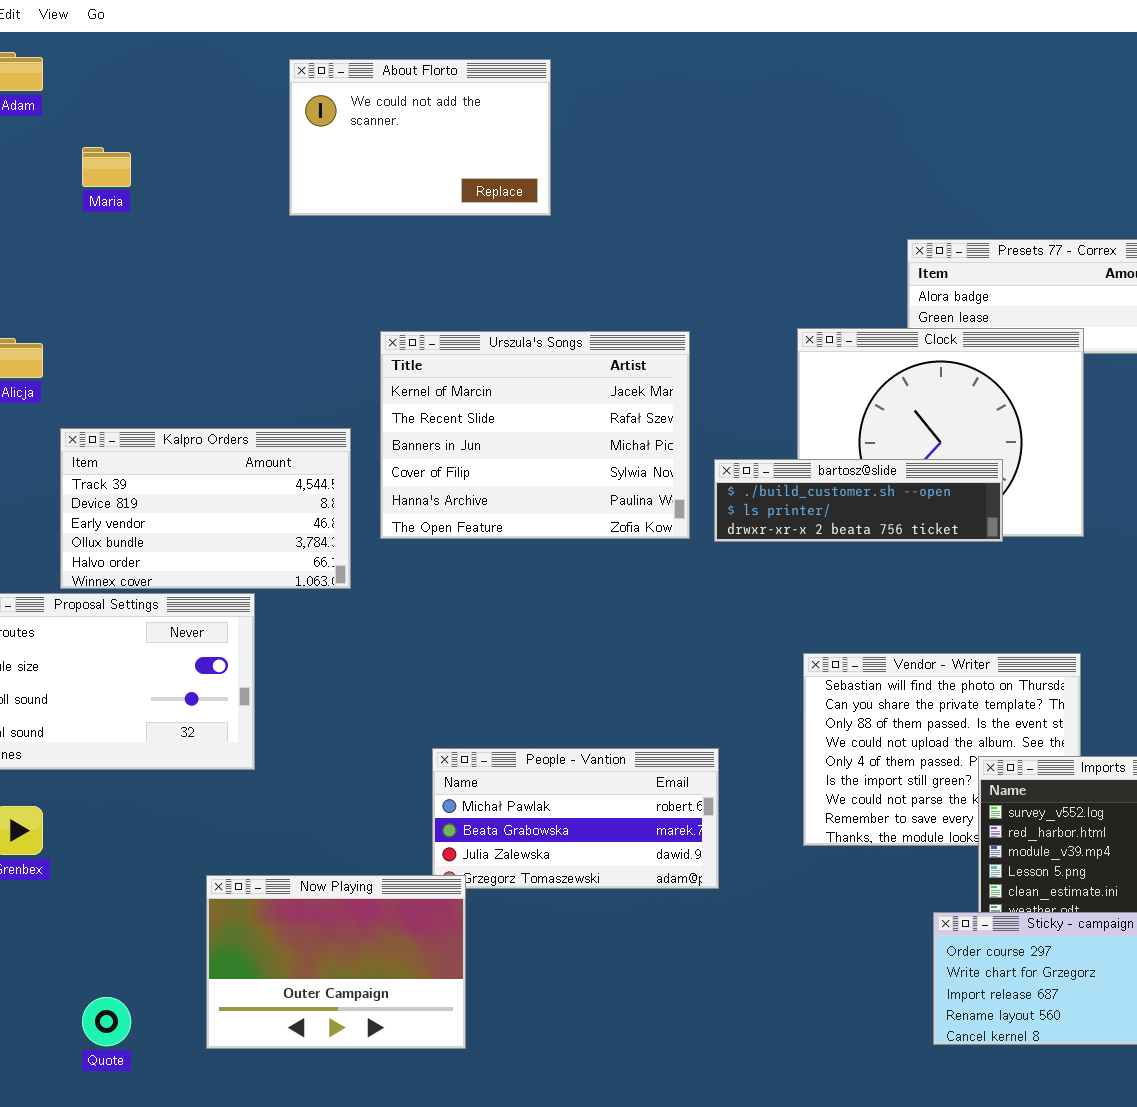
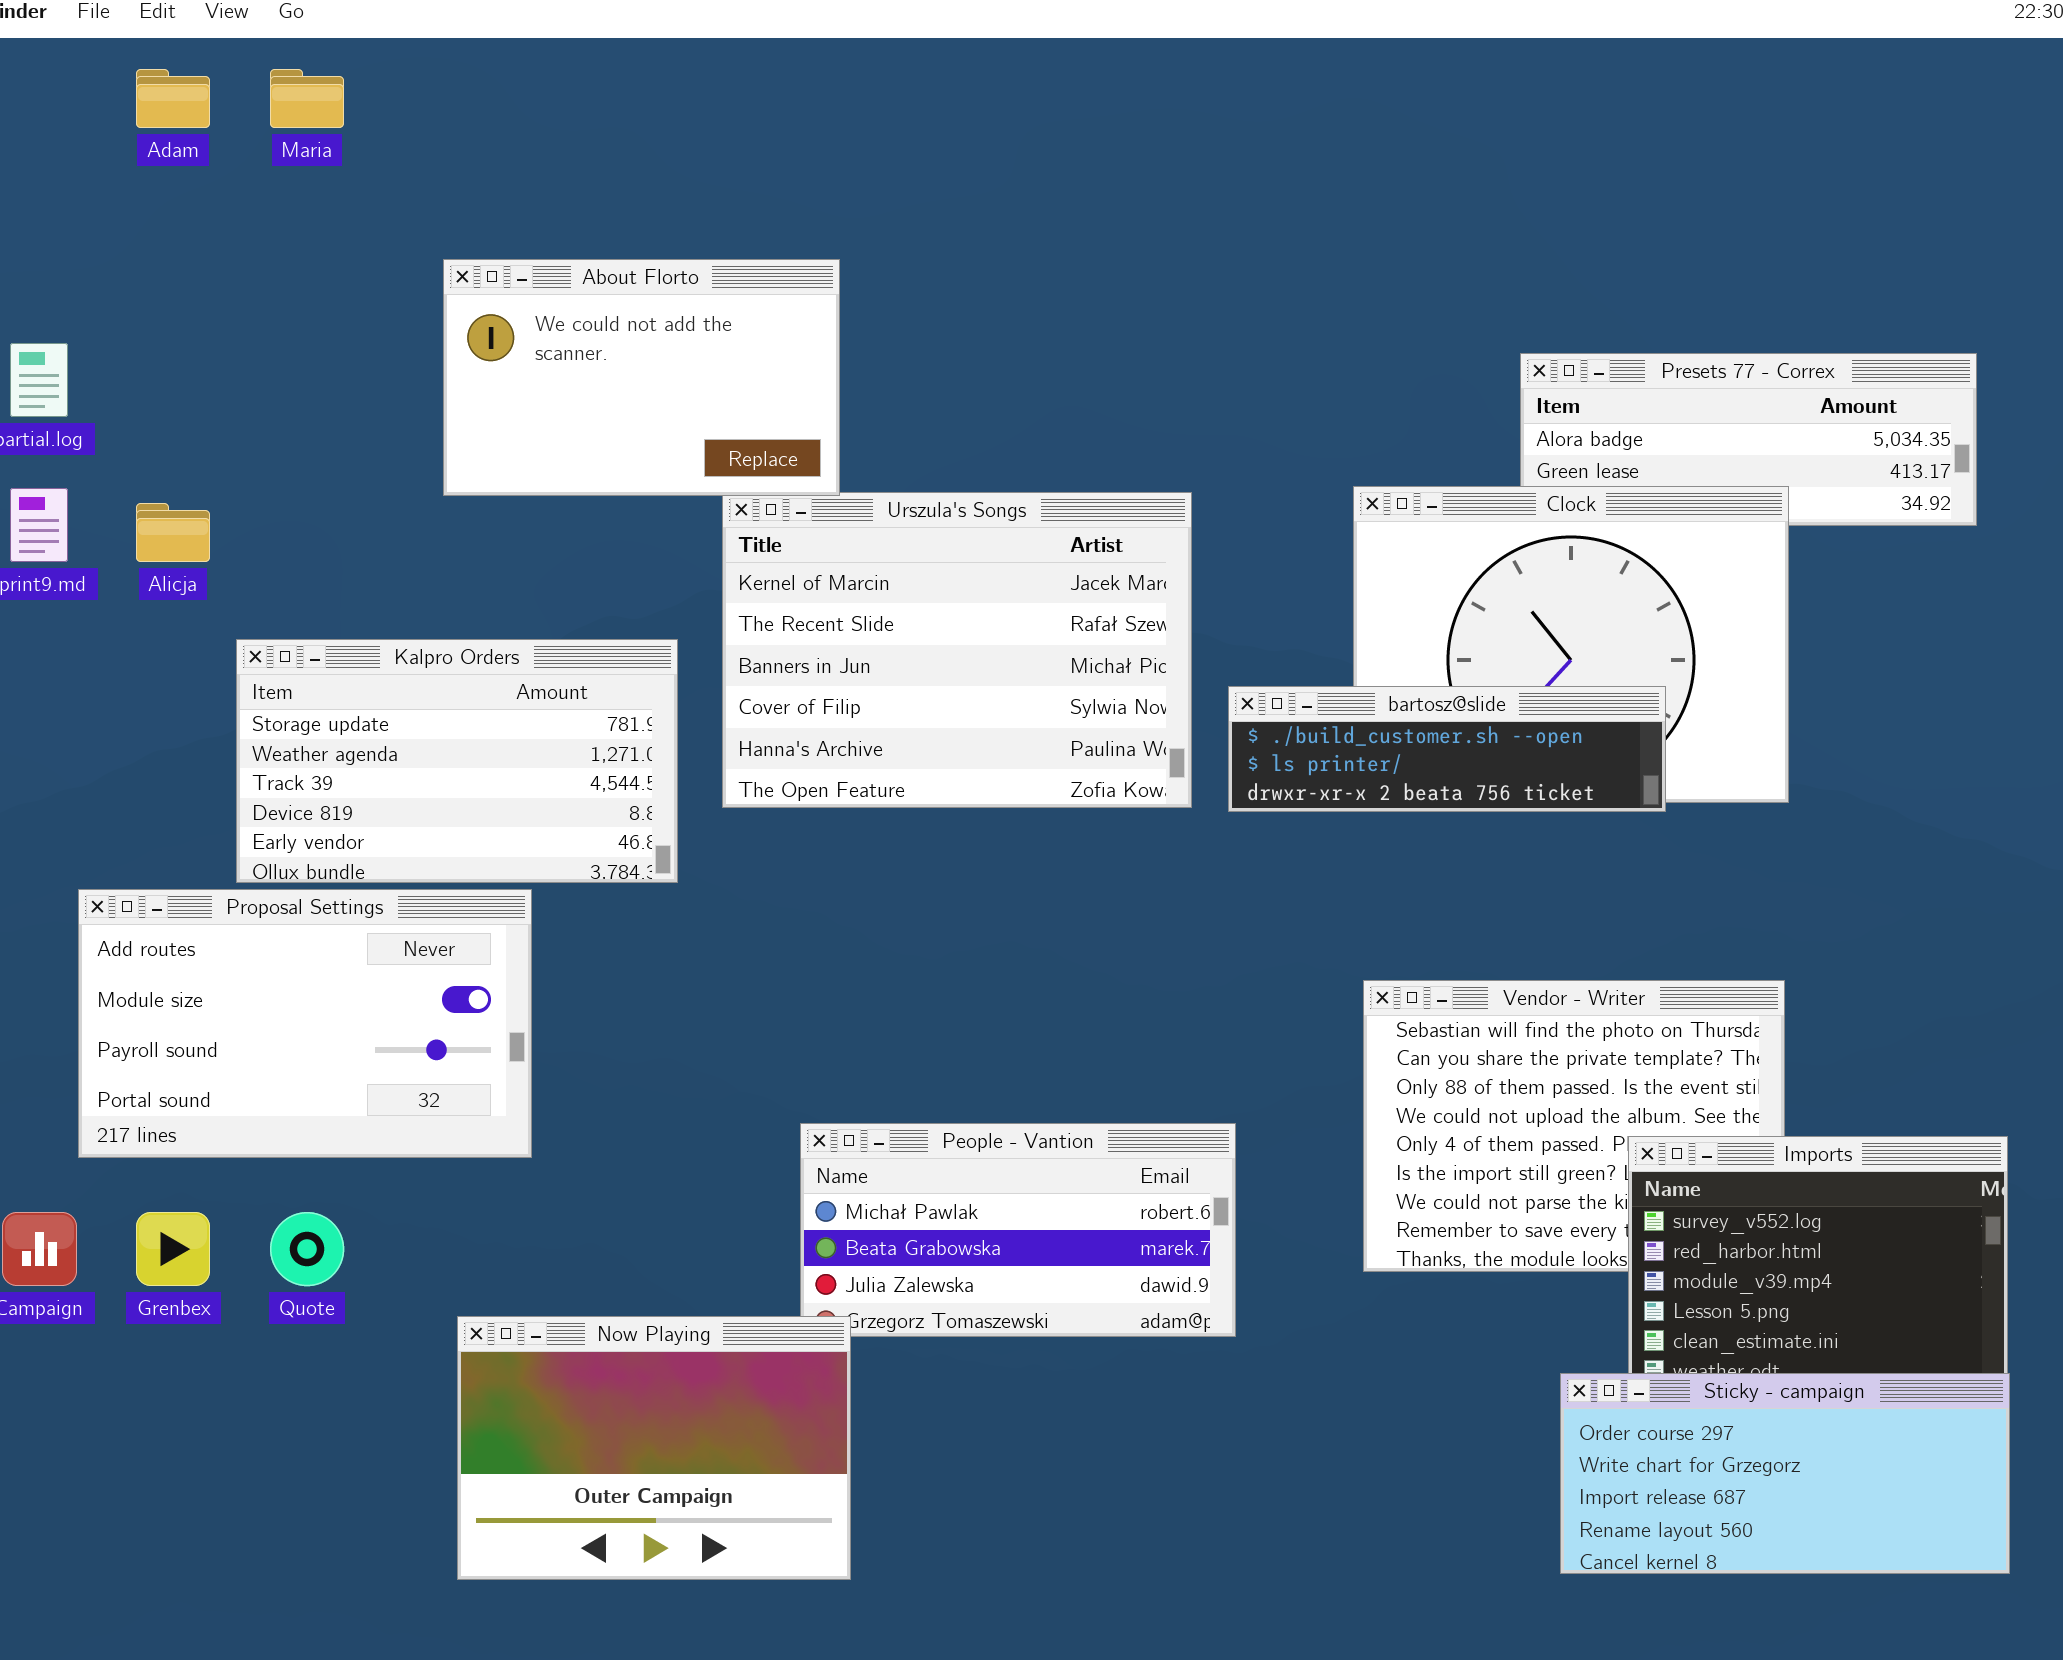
About Florto: [289,59,551,216] -> [443,259,840,496], moved
Maria: [82,147,131,187] -> [270,69,344,128], moved
Kalpro Orders: [60,428,351,589] -> [236,639,678,883], scrolled up 2 rows
Quote: [82,997,131,1046] -> [270,1212,344,1286], moved

